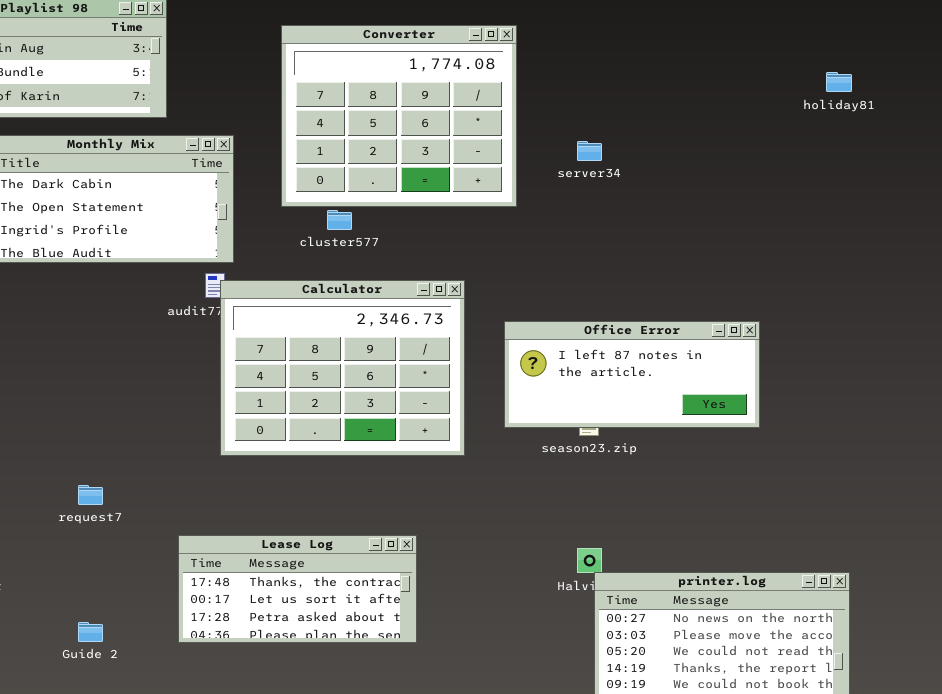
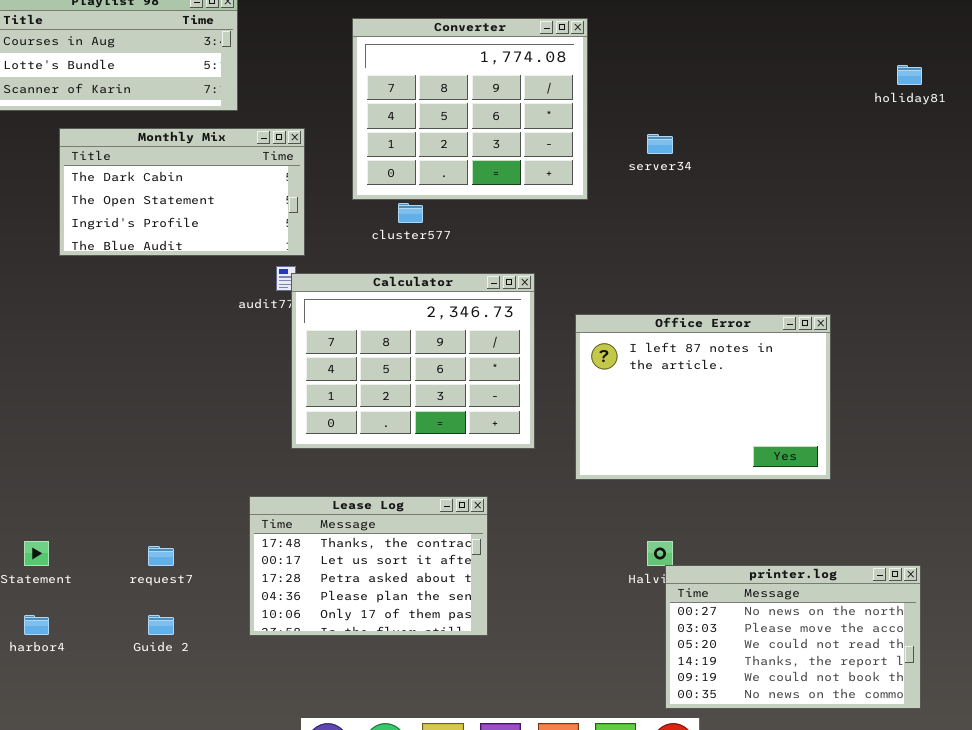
Office Error: [504,321,760,428] -> [575,314,831,480], resized
request7: [78,485,103,505] -> [148,546,174,566], moved
Lease Log: [178,535,417,643] -> [249,496,488,636], resized

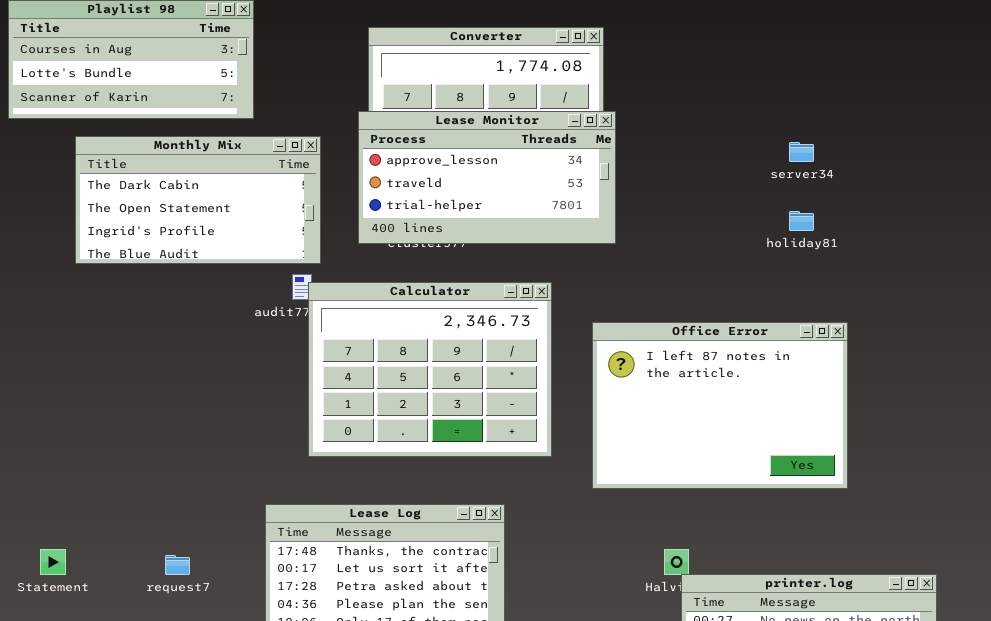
holiday81: [897,65,922,85] -> [789,211,814,231], moved
Lease Monitor: none -> [358,111,616,244], opened
server34: [647,134,673,154] -> [789,142,814,162], moved

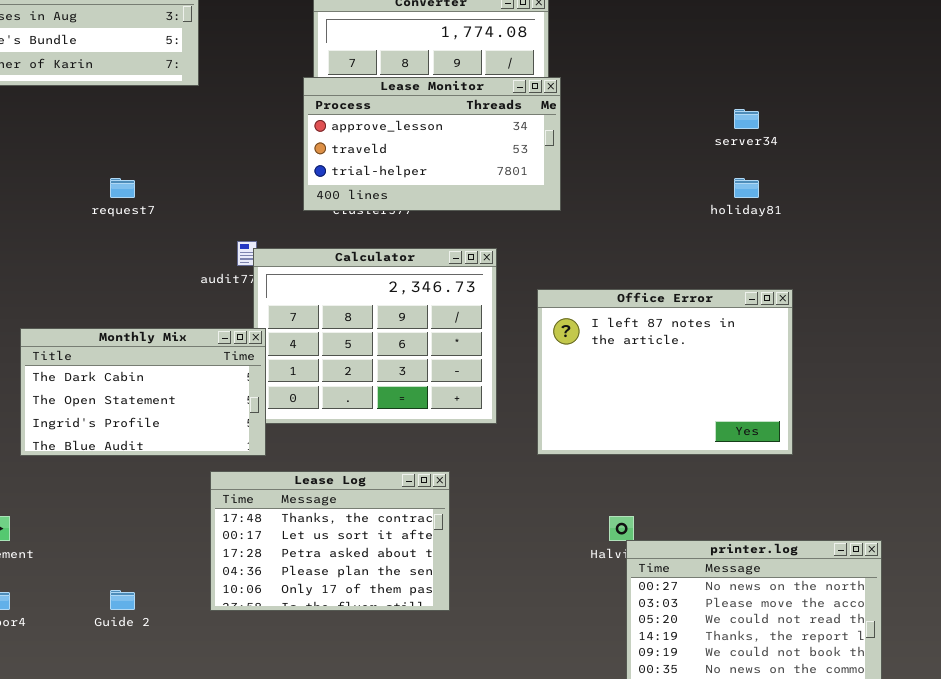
Monthly Mix: [75,136,321,264] -> [20,328,266,456], moved
request7: [165,555,190,575] -> [110,178,135,198], moved

